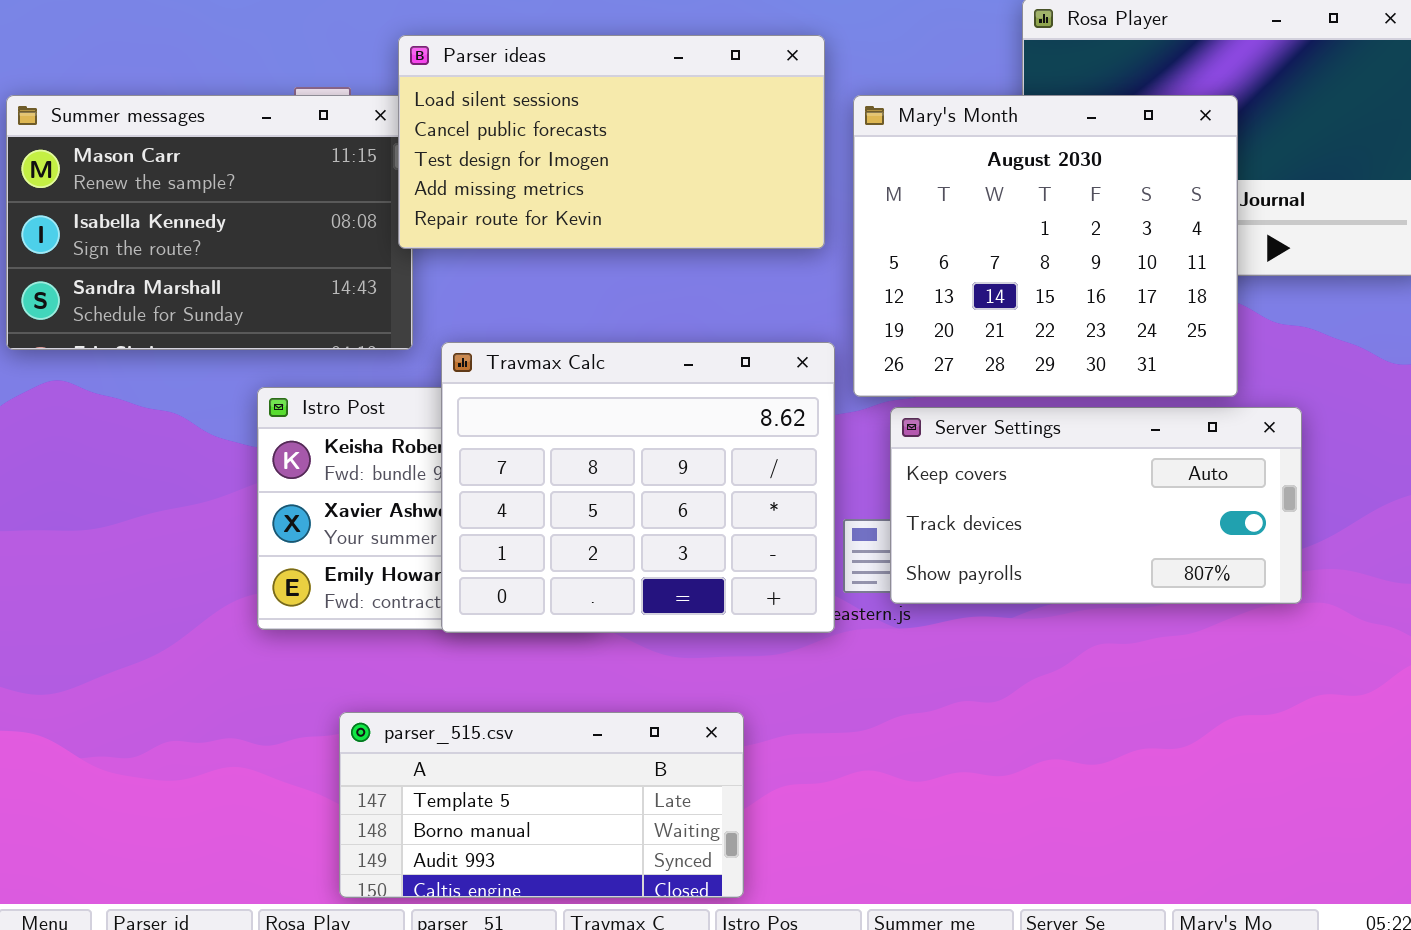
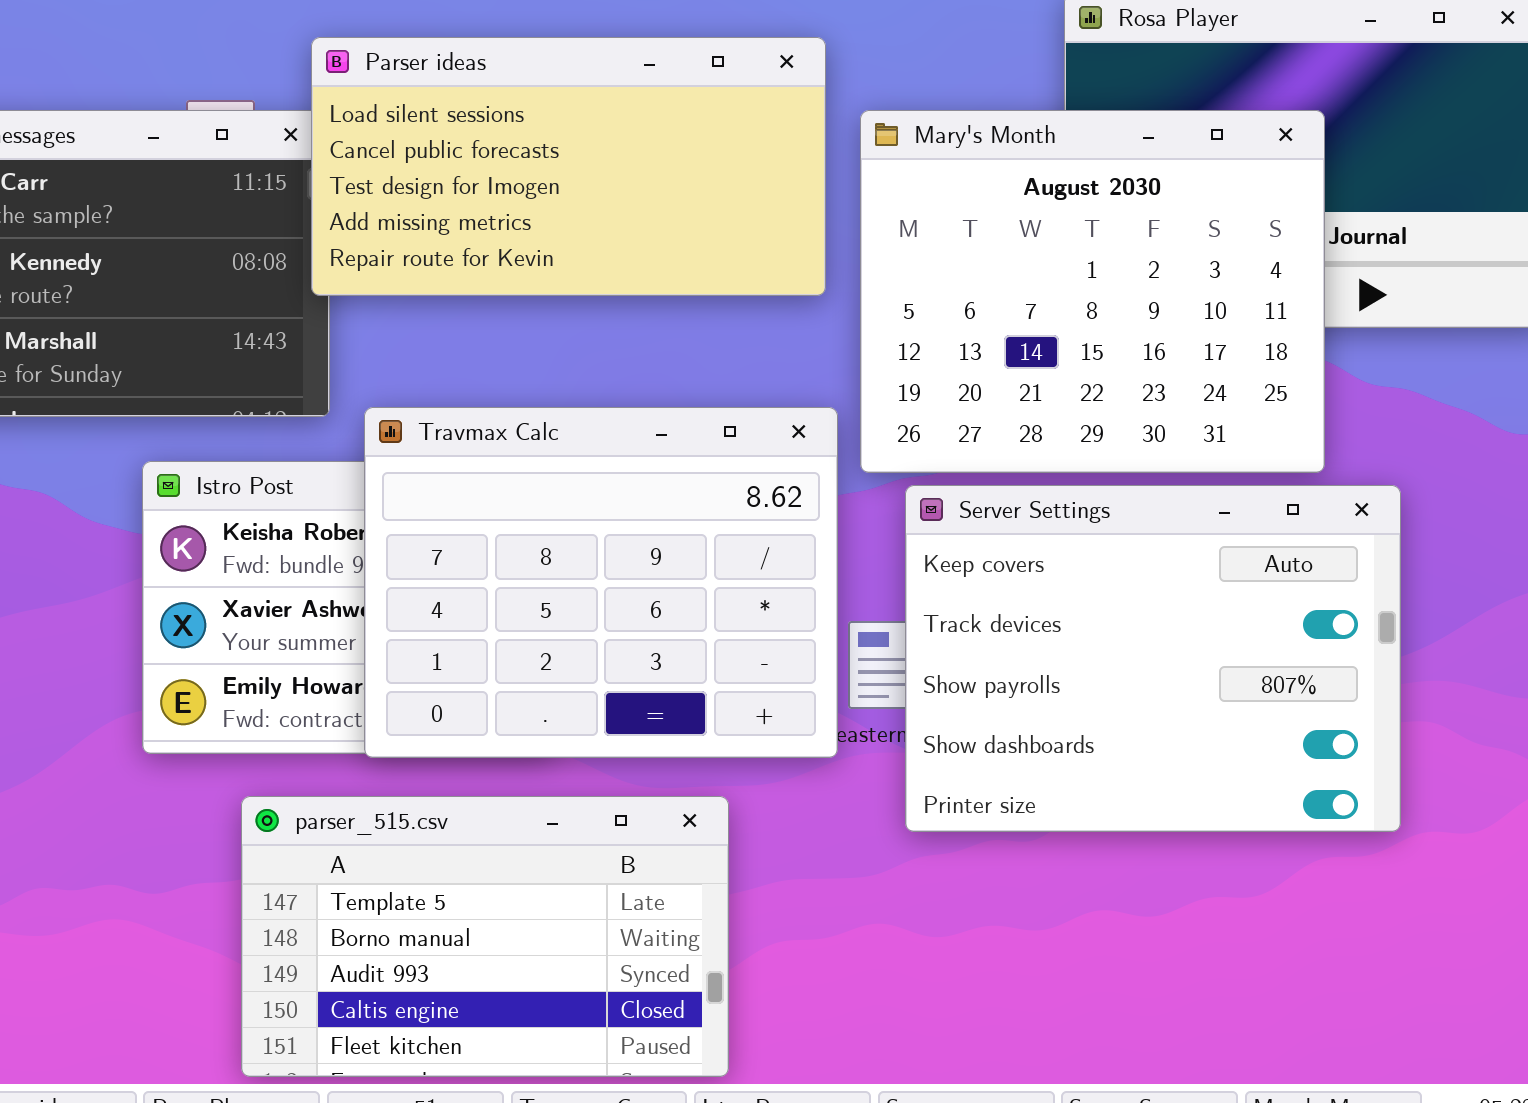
Server Settings: [890,407,1302,604] -> [905,485,1401,832], resized
parser_515.csv: [339,712,744,898] -> [241,796,729,1077], resized

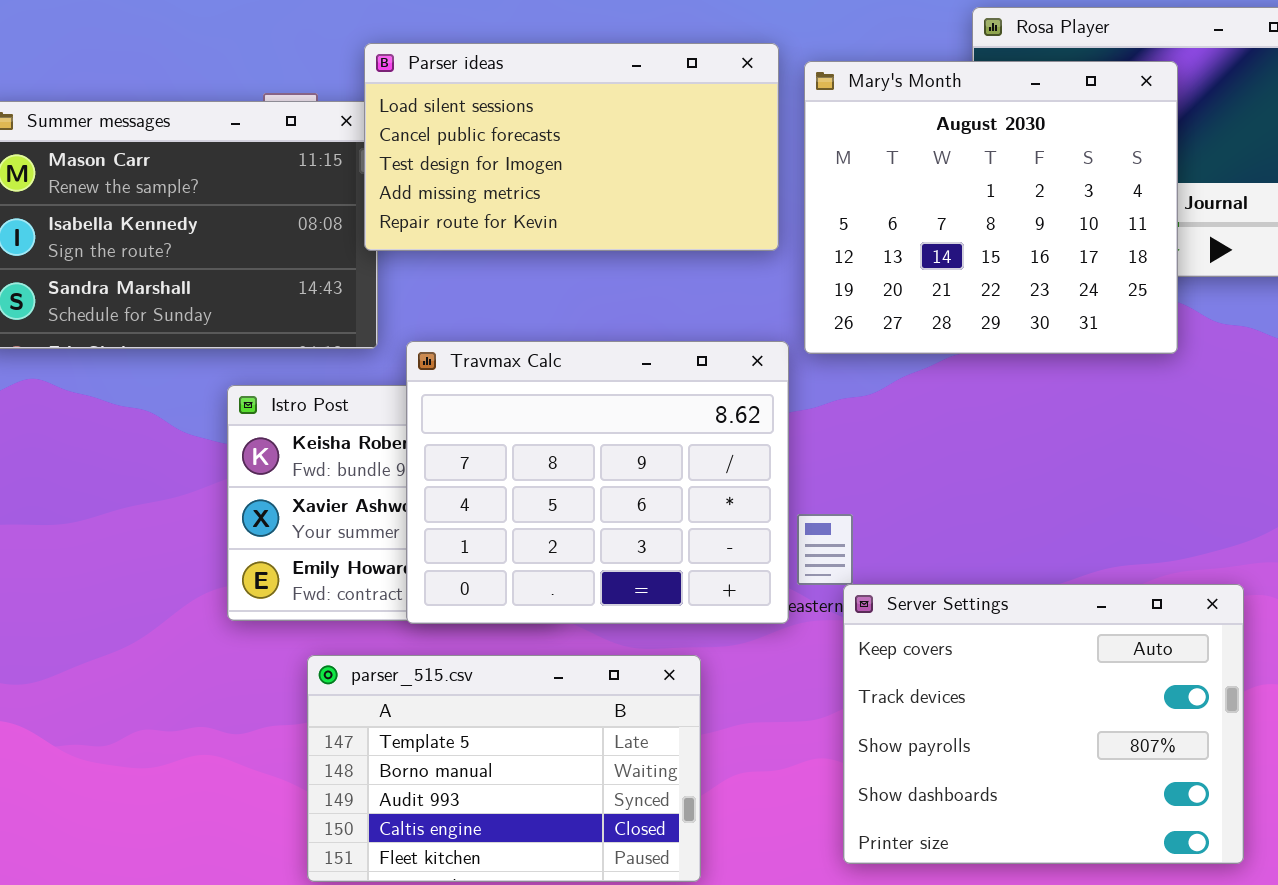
Mary's Month: [860,110,1325,473] -> [804,61,1178,354], moved
Server Settings: [905,485,1401,832] -> [843,584,1244,864], moved

